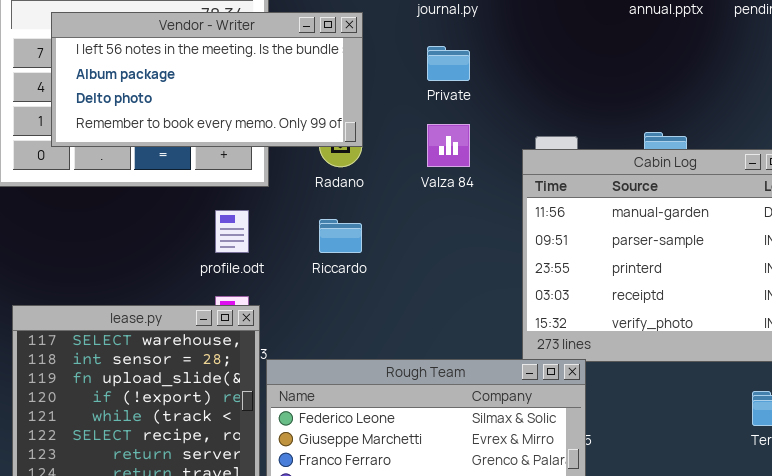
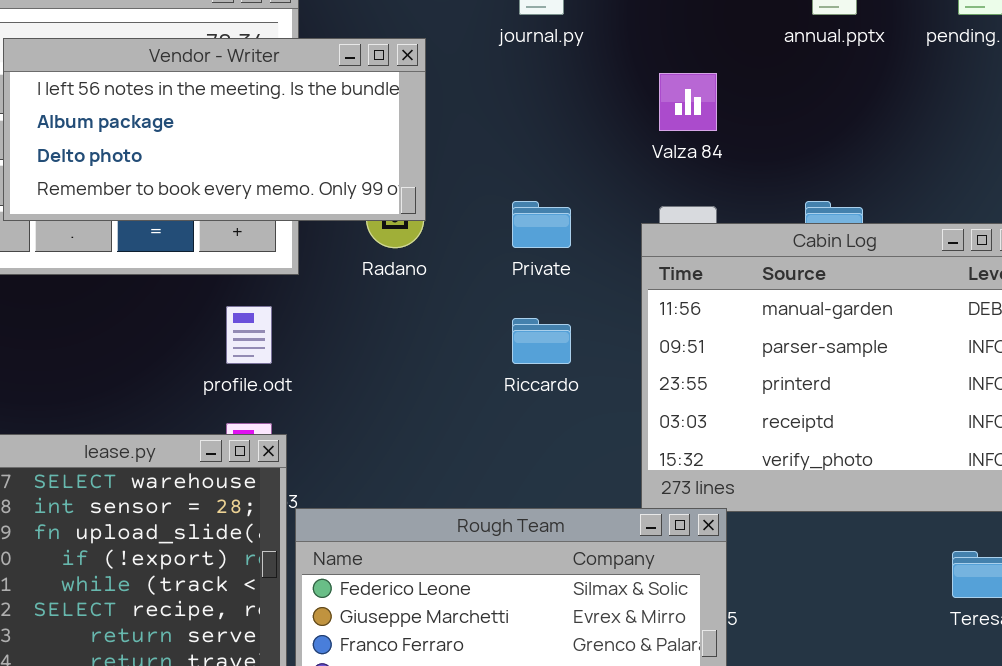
Private: [427,46,470,81] -> [512,201,571,248], moved
Valza 84: [427,124,470,167] -> [659,73,717,131], moved
Riccardo: [319,219,362,253] -> [512,318,571,364], moved

